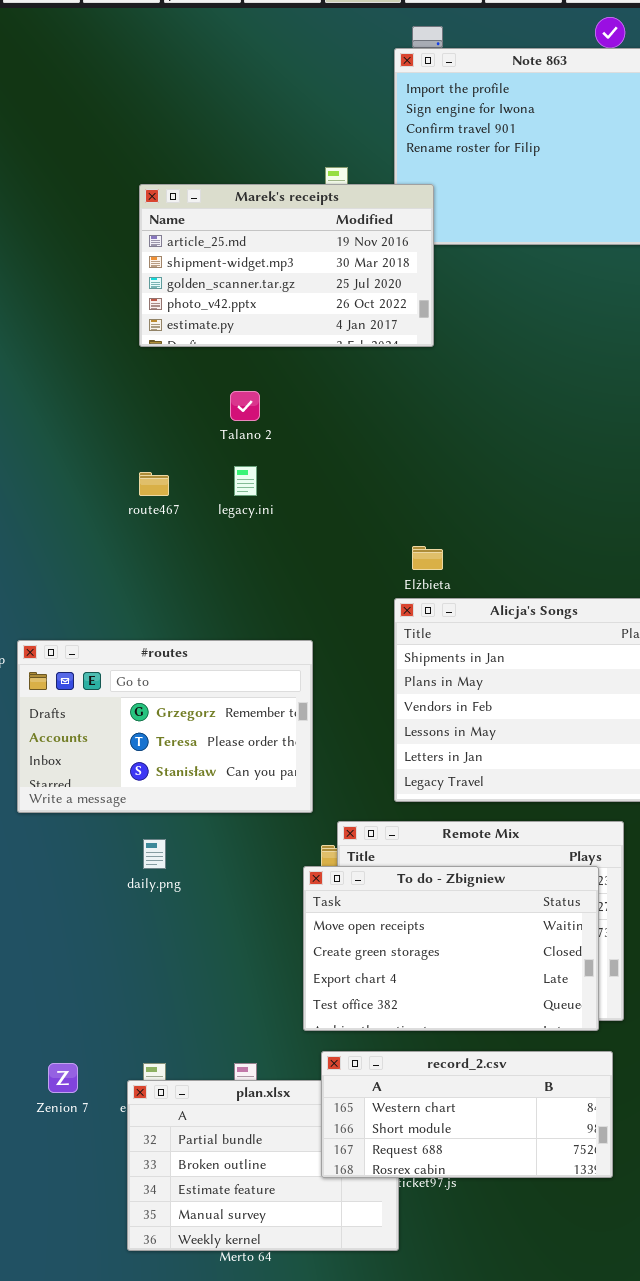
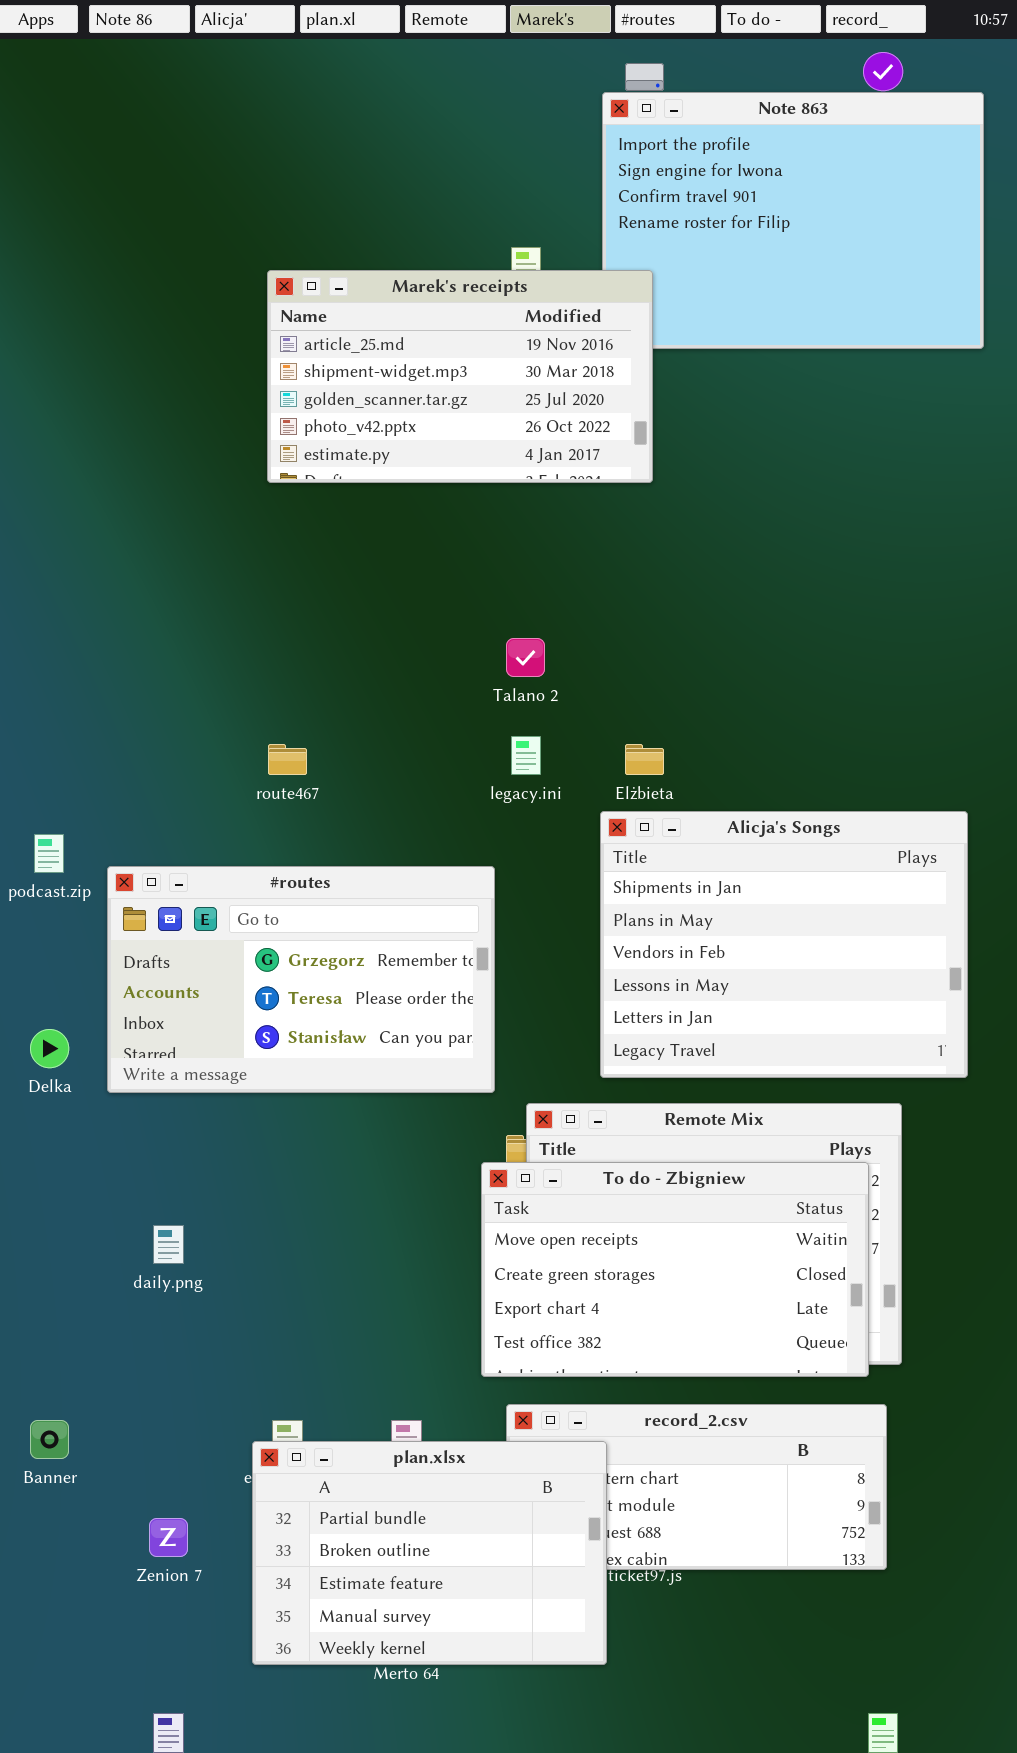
Talano 2: [230,391,260,421] -> [506,638,545,677], moved
legacy.ini: [234,466,257,496] -> [511,736,541,775], moved
route467: [139,472,169,496] -> [268,744,307,775], moved
daily.png: [143,839,166,869] -> [153,1225,184,1264], moved
Zenion 7: [48,1063,78,1093] -> [149,1518,188,1557], moved
plan.xlsx: [127,1080,399,1251] -> [252,1441,607,1665], raised

